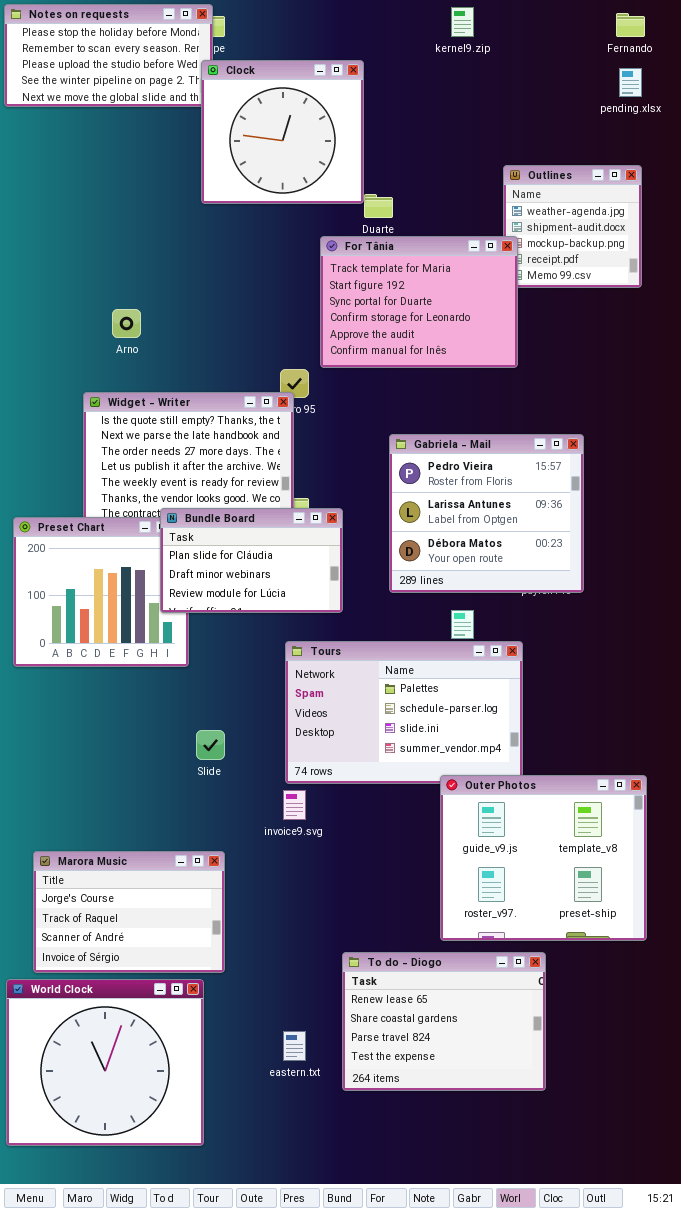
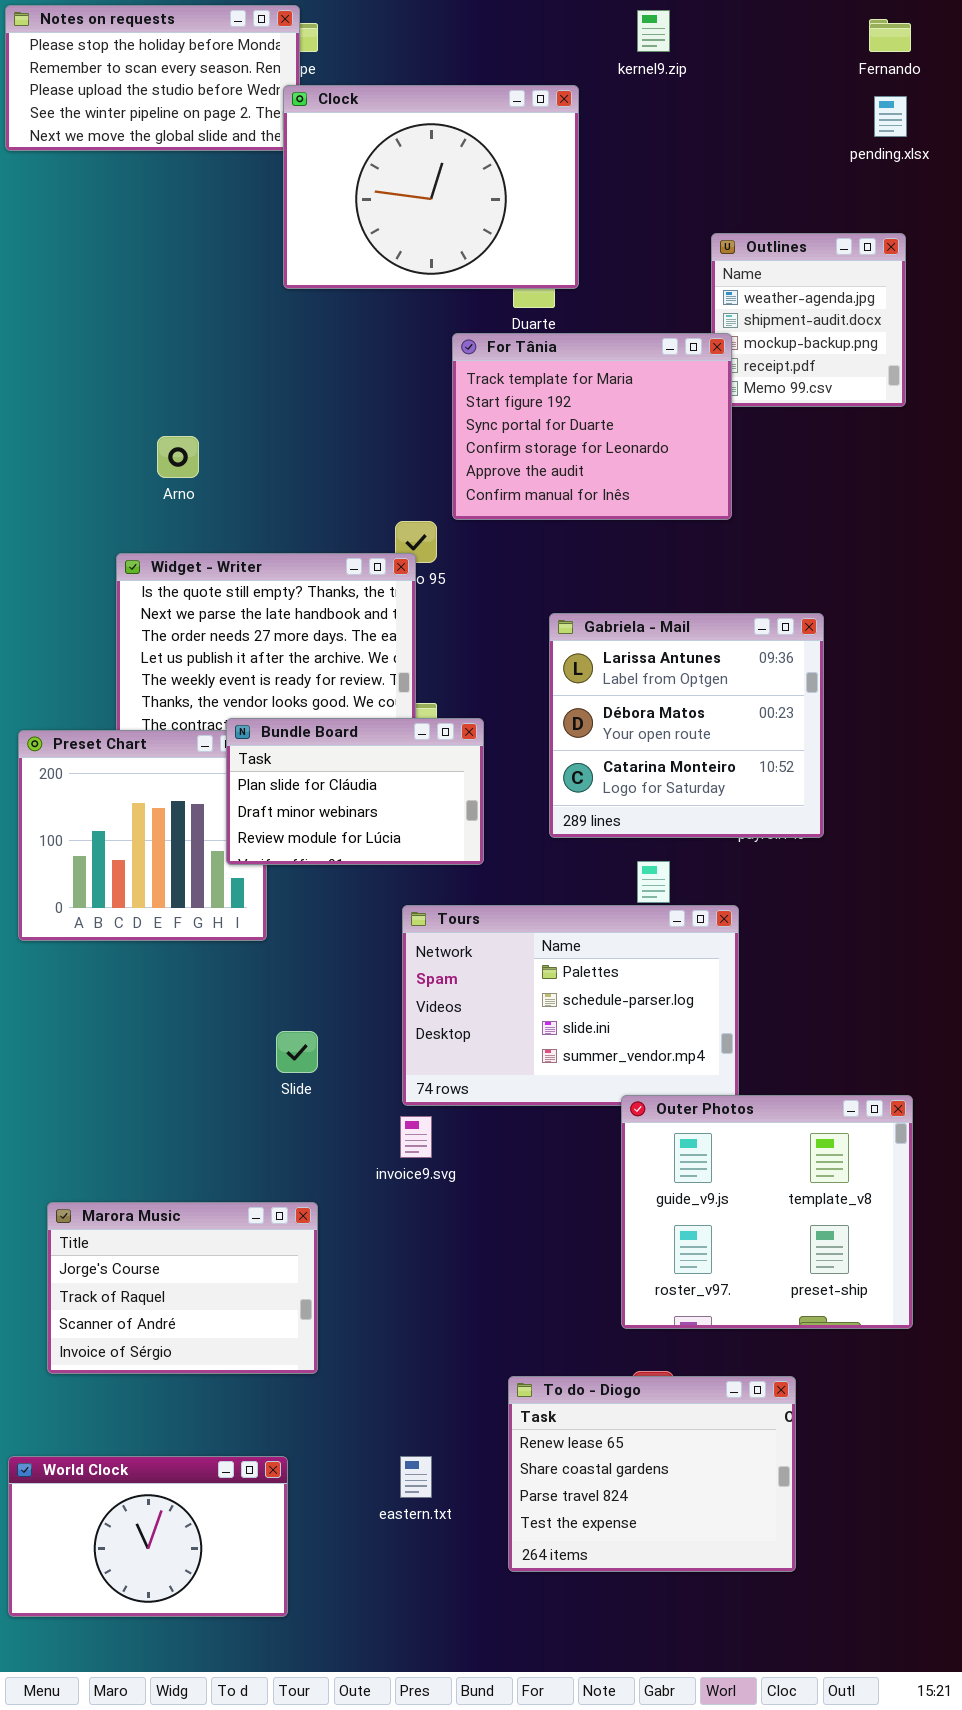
Clock: [201,60,364,204] -> [283,85,579,289], resized
Gabriela - Mail: [389,434,584,593] -> [549,613,824,838], scrolled down 1 row
To do - Diogo: [342,952,546,1091] -> [508,1376,796,1572], moved
World Clock: [6,979,204,1146] -> [8,1456,288,1617], resized

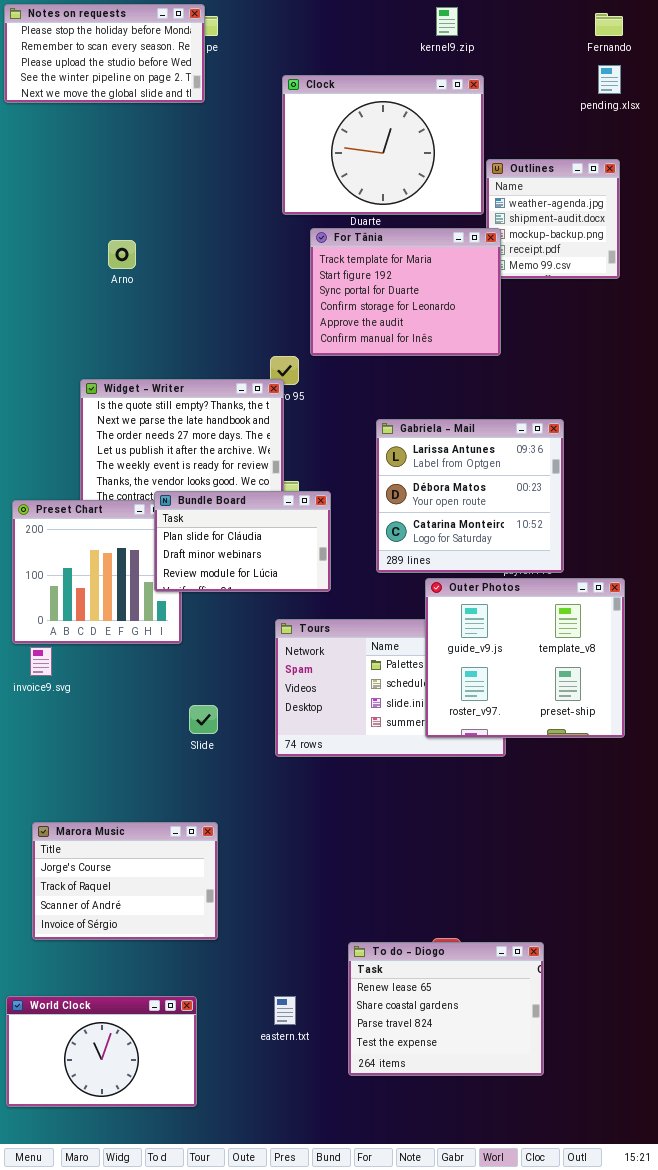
Clock: [283,85,579,289] -> [282,75,484,215], moved
Arno: [157,436,199,478] -> [108,240,136,269], moved
Outer Photos: [621,1095,913,1329] -> [425,578,625,738], moved
invoice9.svg: [400,1116,432,1158] -> [30,647,52,676], moved

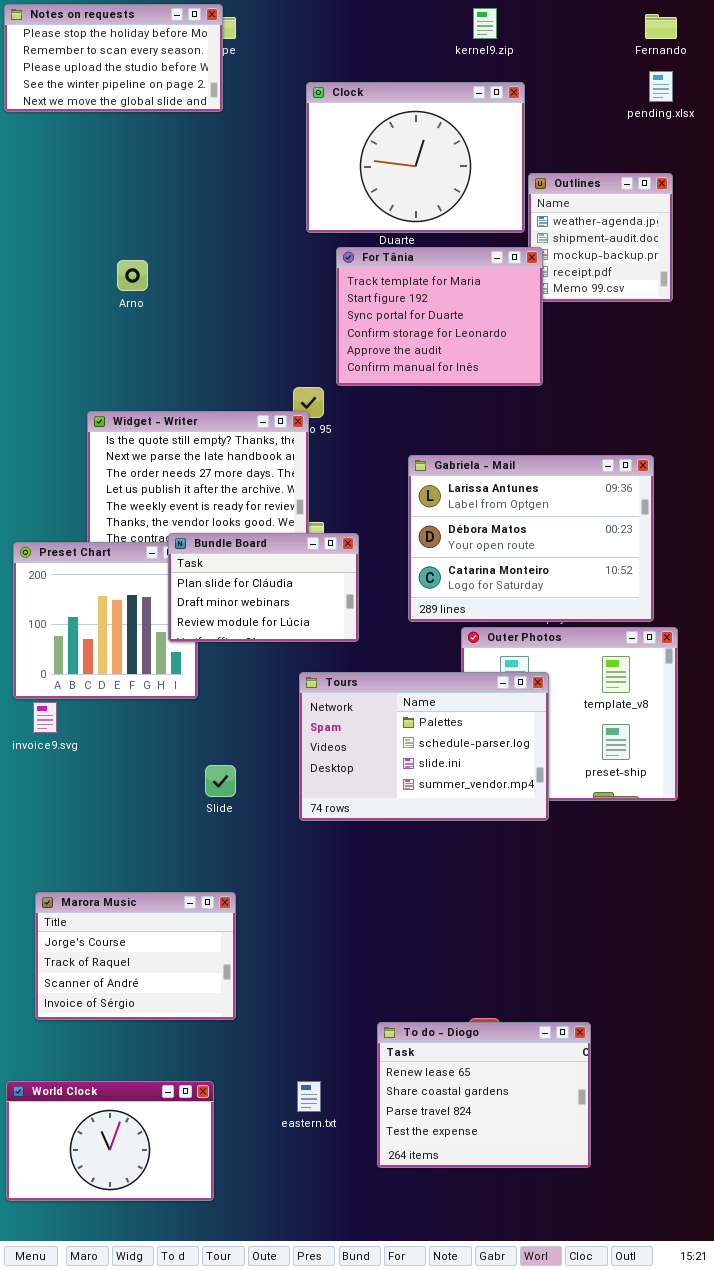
Gabriela - Mail: [376,419,564,573] -> [408,455,654,622], resized
Tours: [275,619,506,757] -> [299,672,549,821], raised

